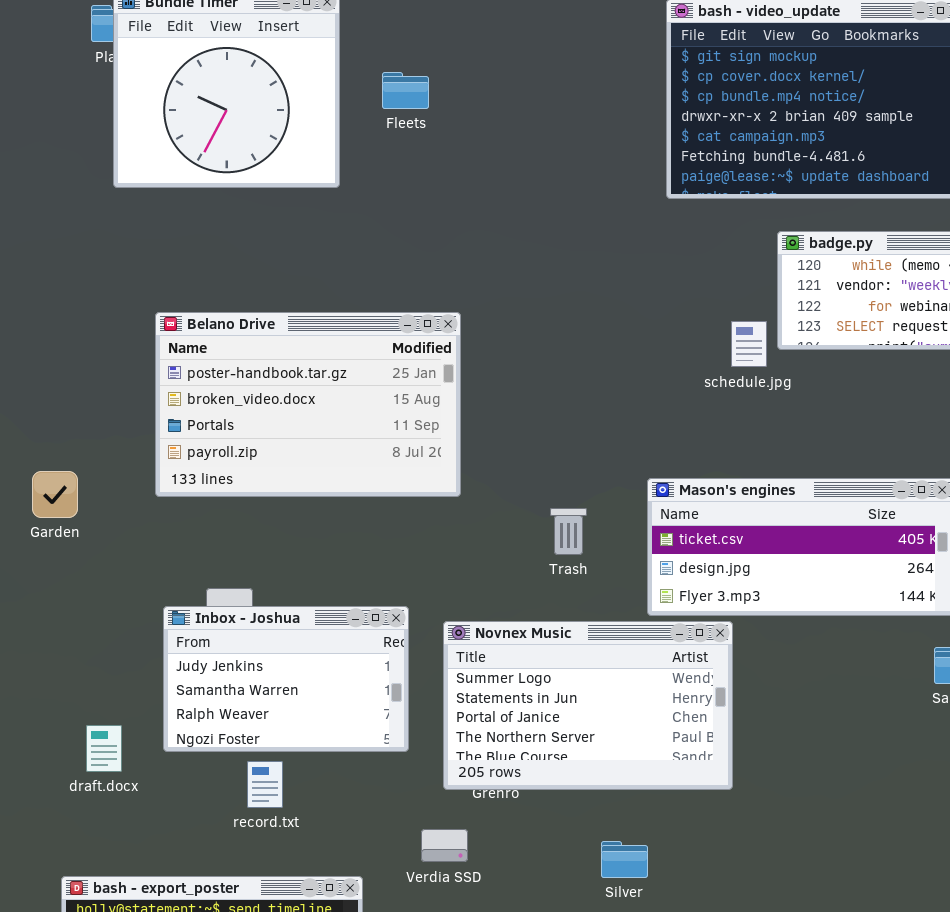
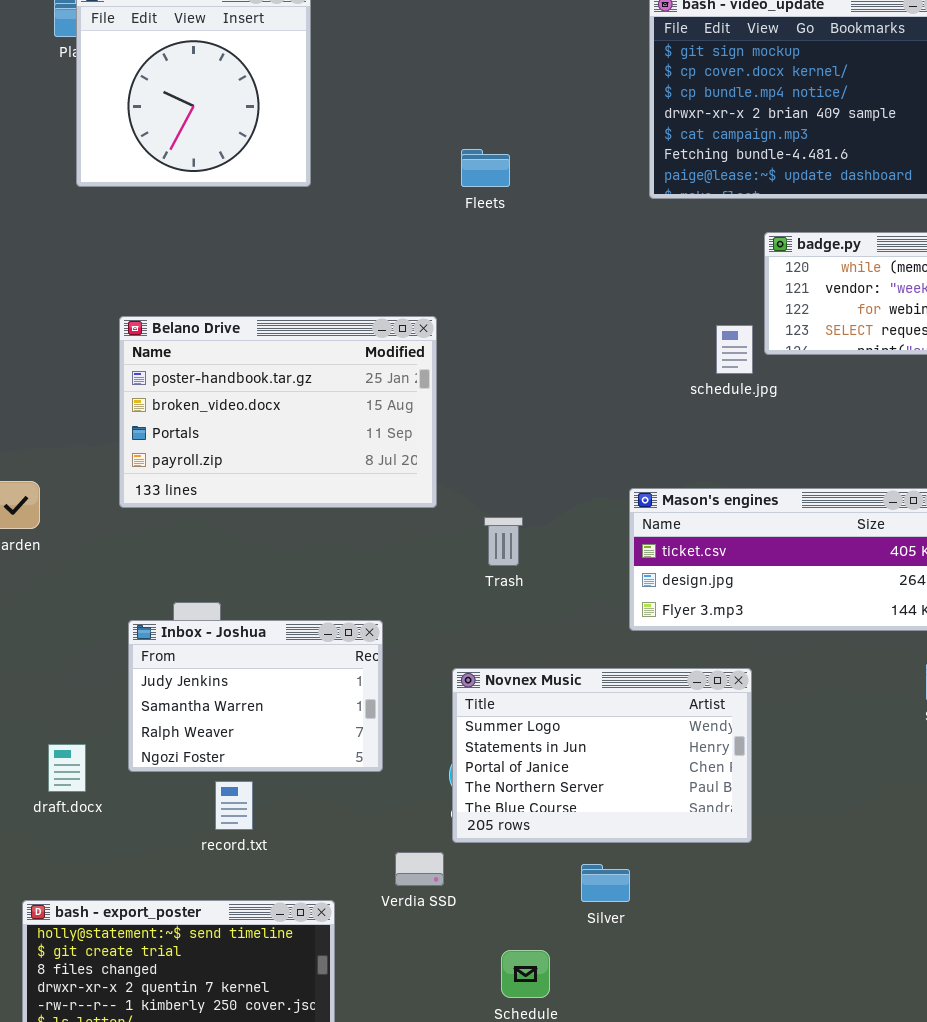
Fleets: [382,72,429,109] -> [461,149,510,187], moved
Trash: [550,508,587,555] -> [484,517,523,566], moved
Novnex Music: [443,621,733,790] -> [452,668,752,843], moved

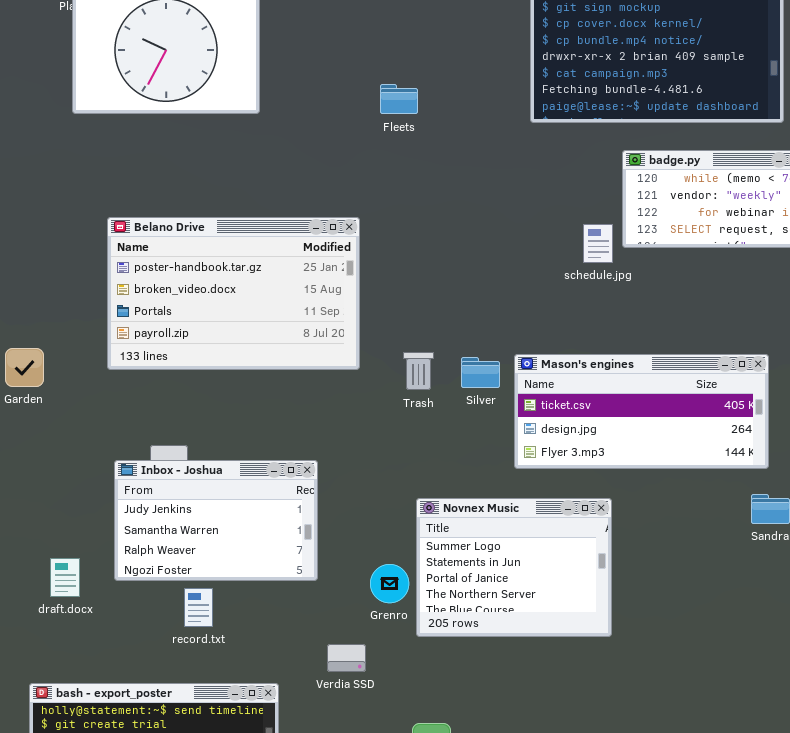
Trash: [484,517,523,566] -> [403,352,434,390], moved
Novnex Music: [452,668,752,843] -> [416,498,612,637], resized
Silver: [581,864,630,902] -> [461,357,500,388], moved

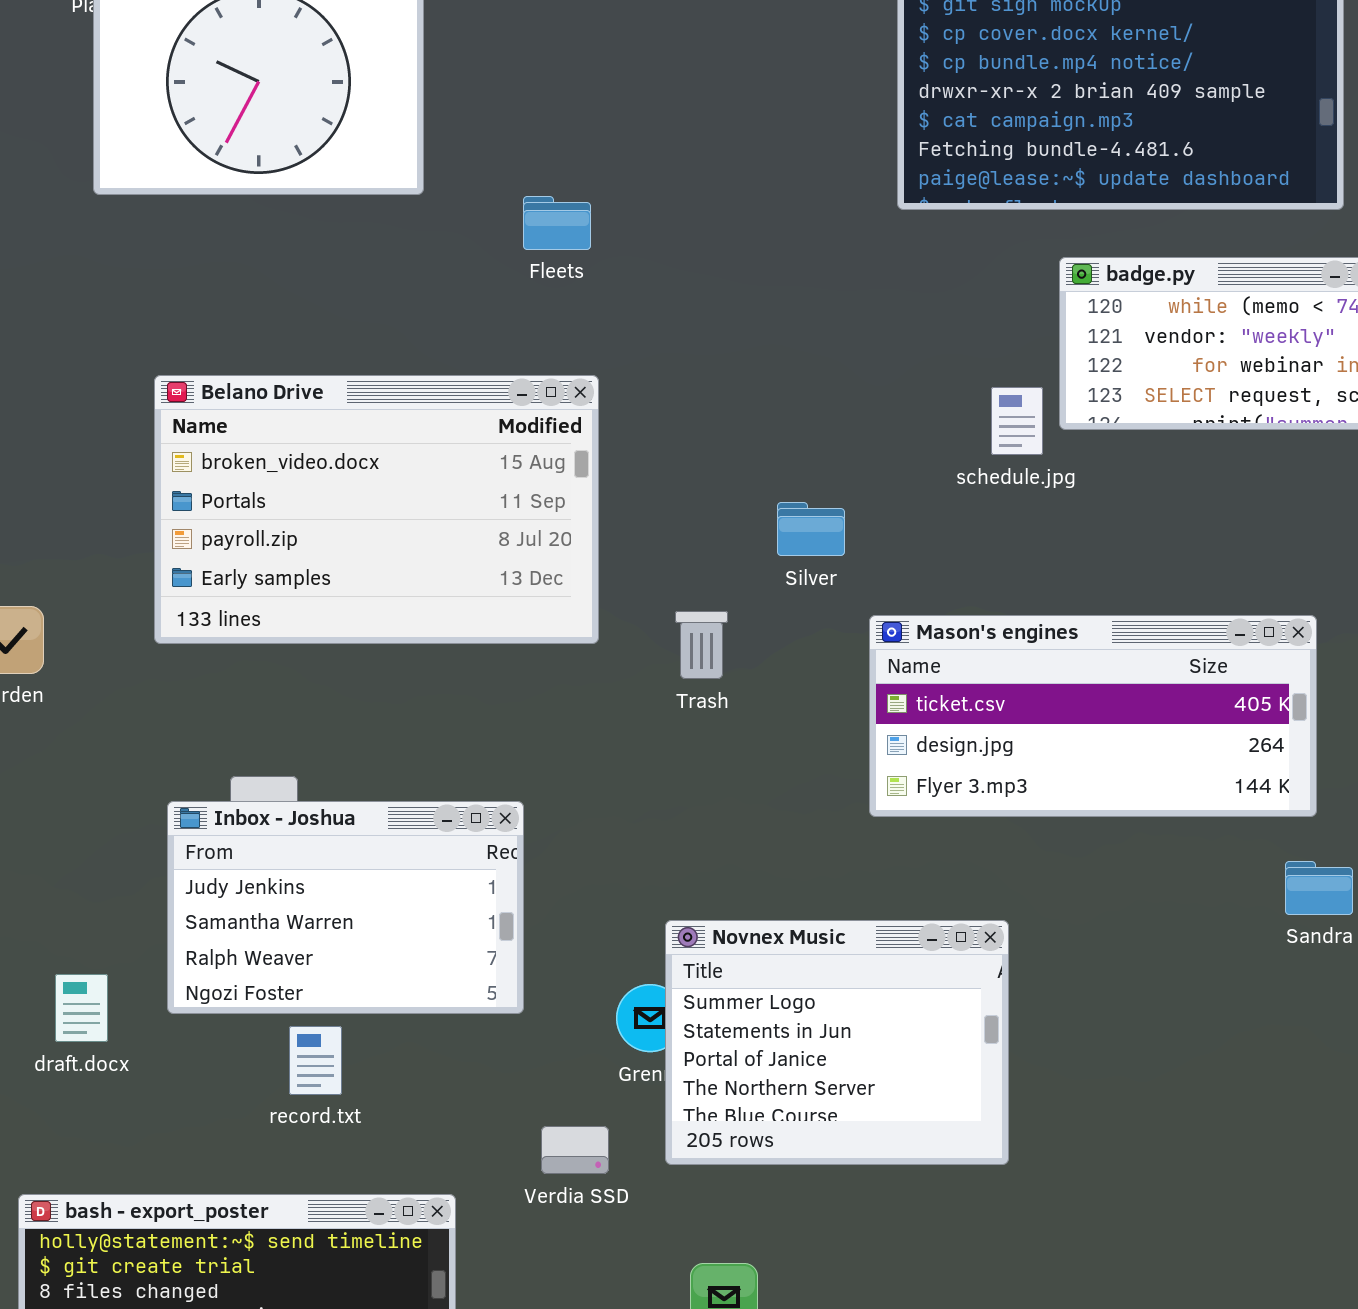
Fleets: [380,84,418,114] -> [523,196,591,250], moved
Belano Drive: [107,217,360,370] -> [154,375,599,644], scrolled down 1 row
Silver: [461,357,500,388] -> [777,502,845,556], moved
Novnex Music: [416,498,612,637] -> [665,920,1009,1165], moved

